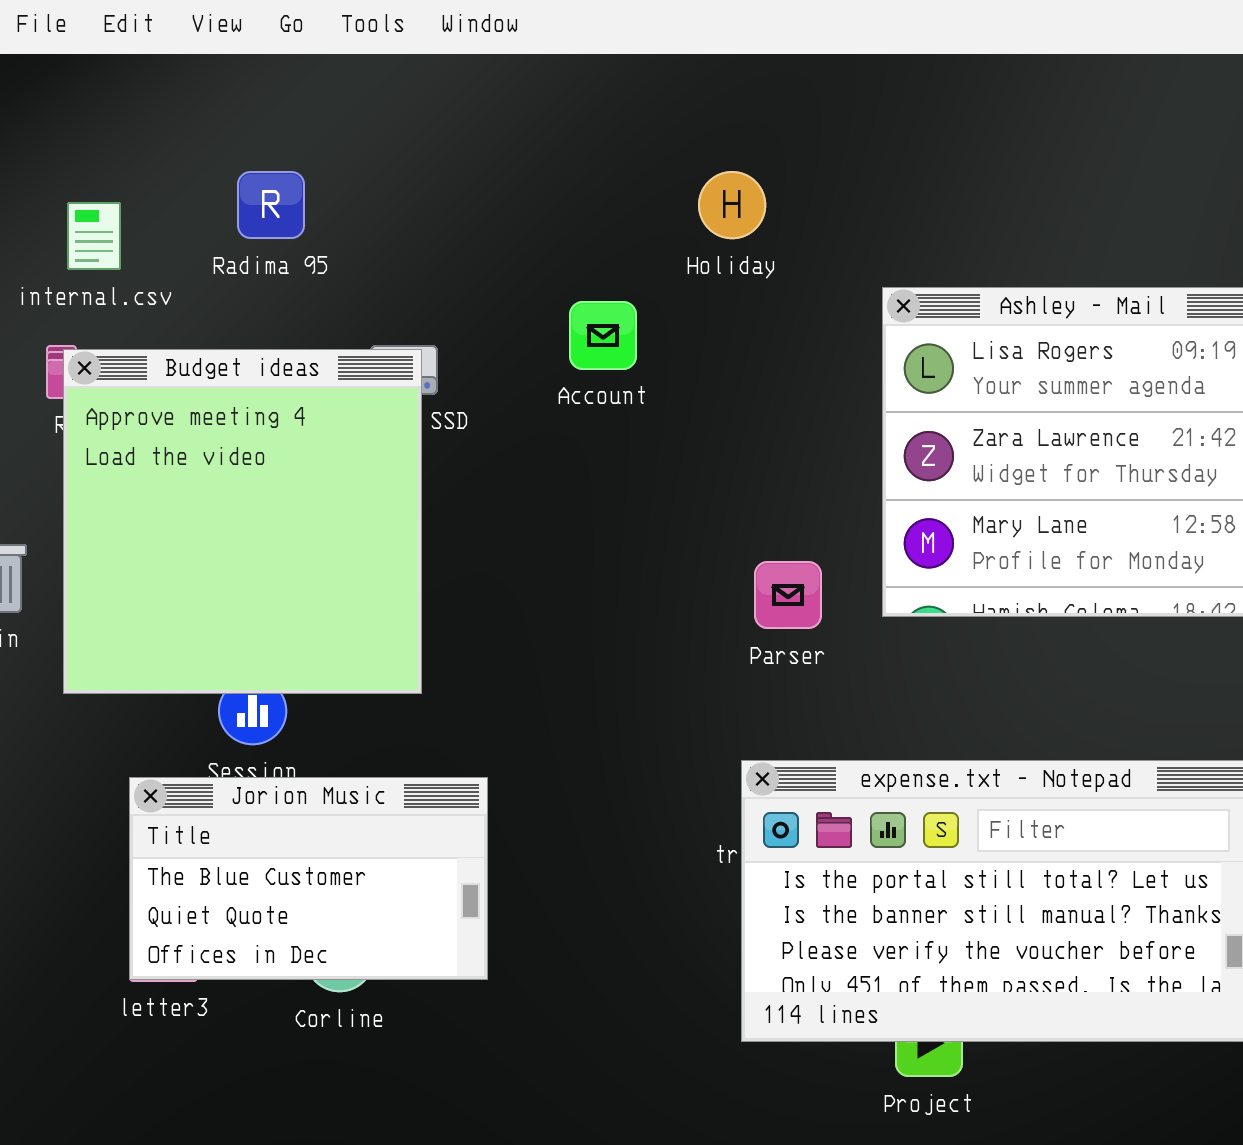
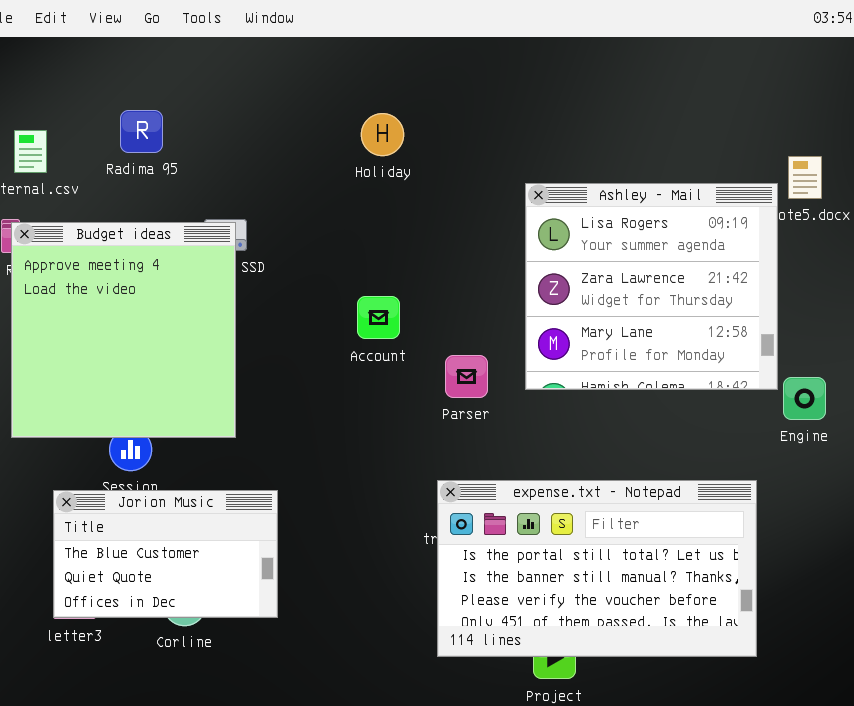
Holiday: [698,171,766,239] -> [361,113,404,156], moved
Account: [569,301,637,370] -> [357,296,400,339], moved

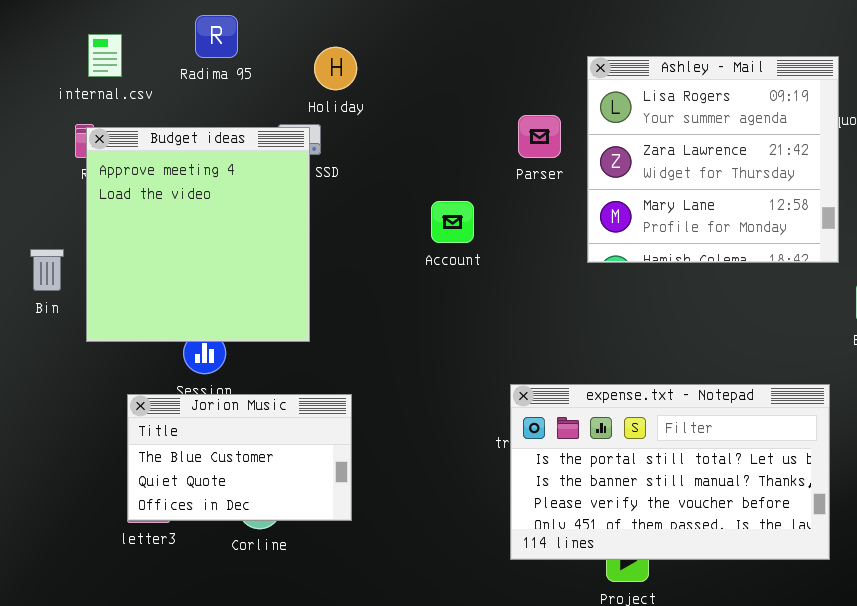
Holiday: [361,113,404,156] -> [314,47,357,90], moved
Ashley - Mail: [525,183,778,390] -> [587,56,839,263], moved
Parser: [445,355,488,398] -> [518,115,561,158], moved

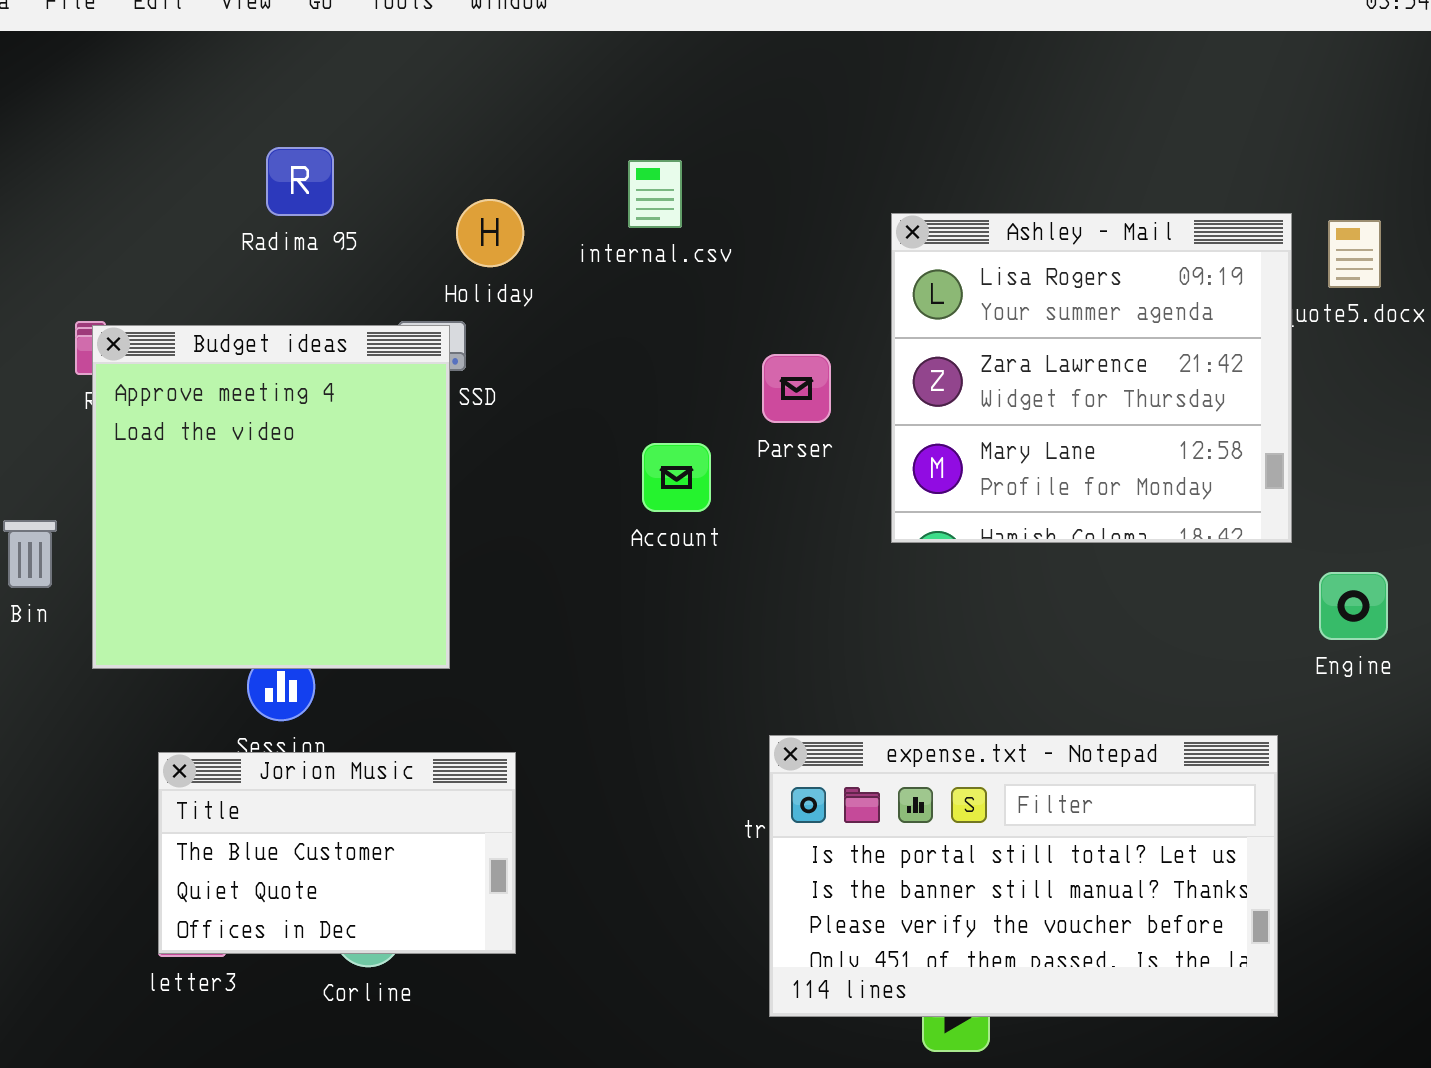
internal.csv: [88,34,122,77] -> [628,160,682,228], moved
Parser: [518,115,561,158] -> [762,354,831,423], moved

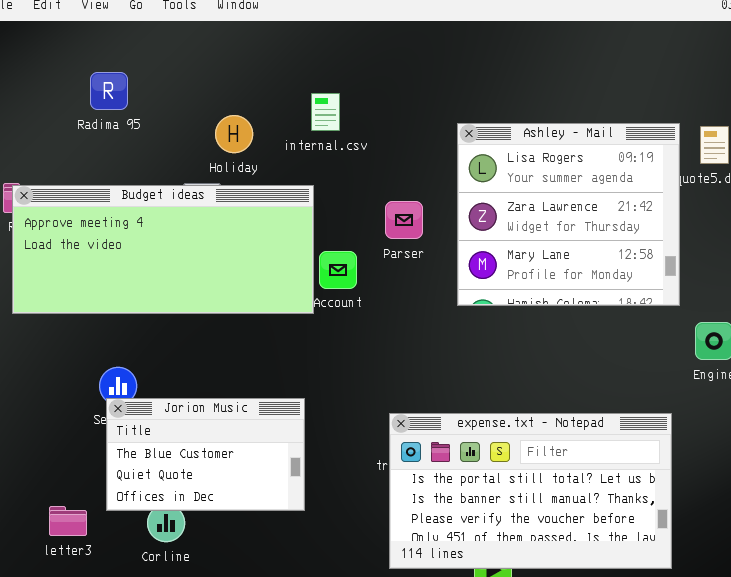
Radima 95: [266,147,334,216] -> [90,72,128,110], moved
Budget ideas: [92,325,450,669] -> [12,185,314,314], resized
Jorion Music: [158,752,516,954] -> [106,398,305,511], moved

